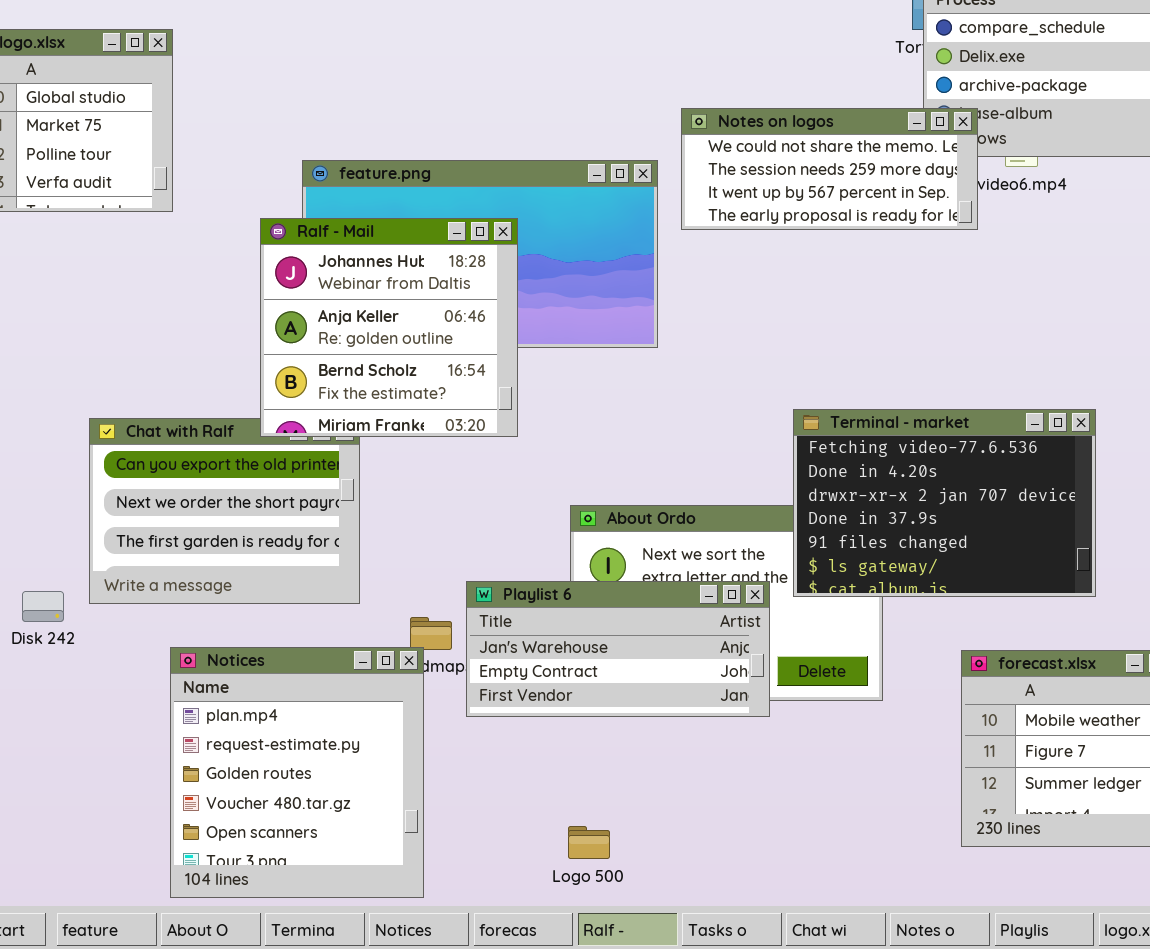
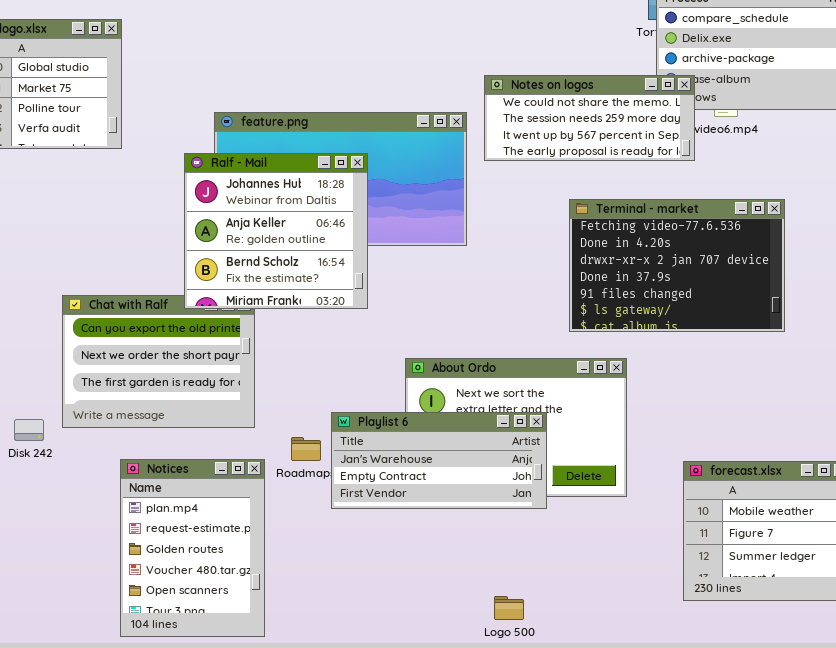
Terminal - market: [793,409,1096,597] -> [569,199,785,332], moved
Notices: [170,647,424,898] -> [120,459,265,637], resized
Logo 500: [568,826,610,859] -> [494,596,524,620], moved

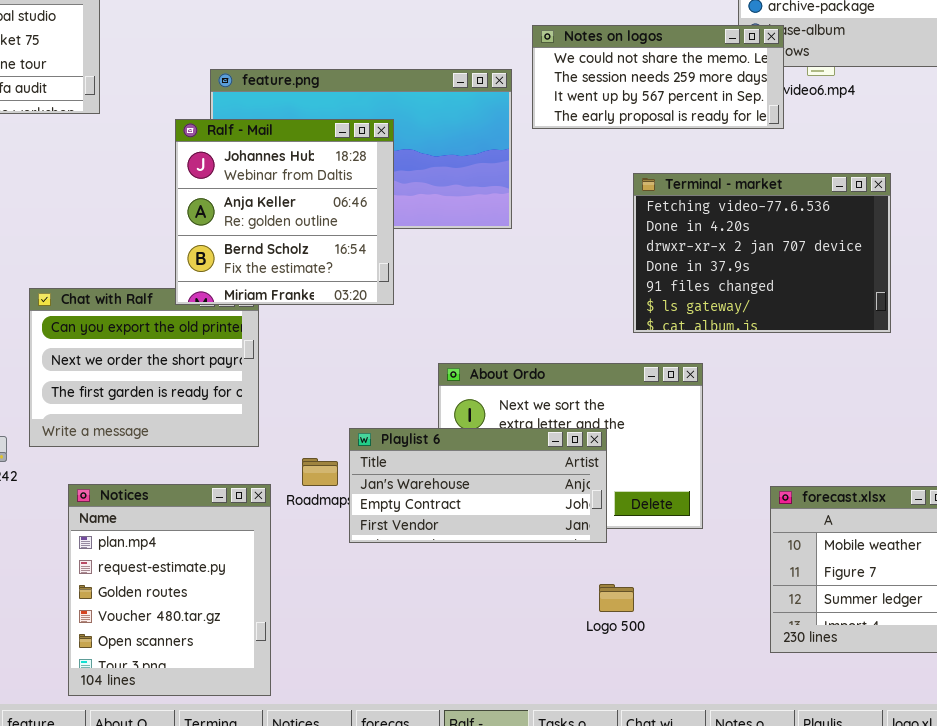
Notices: [120,459,265,637] -> [68,484,271,696], resized
Logo 500: [494,596,524,620] -> [599,584,634,612], moved

